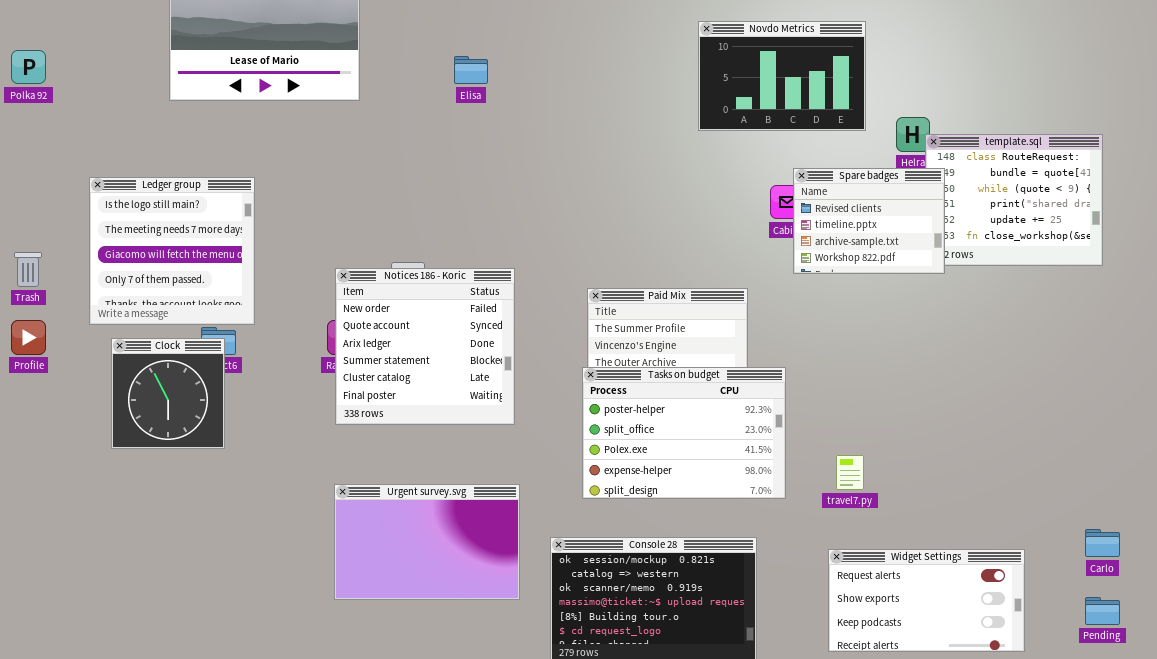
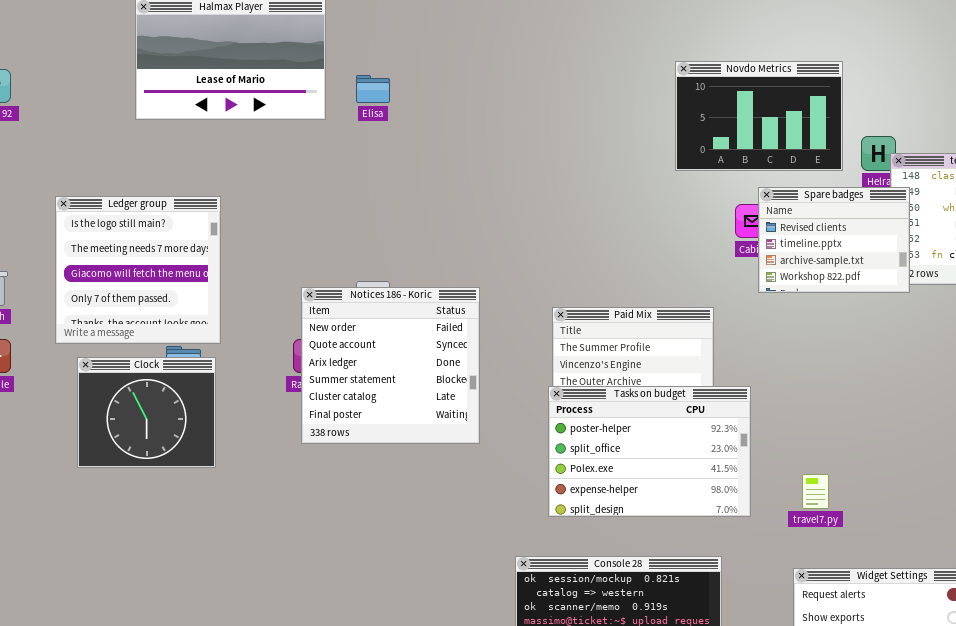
Novdo Metrics: [698,21,866,131] -> [675,61,843,171], moved
Elisa: [454,56,488,84] -> [356,75,390,103], moved
Clock: [111,338,225,449] -> [77,357,216,468], resized
Urgent survey.svg: [334,484,520,600] -> none, closed

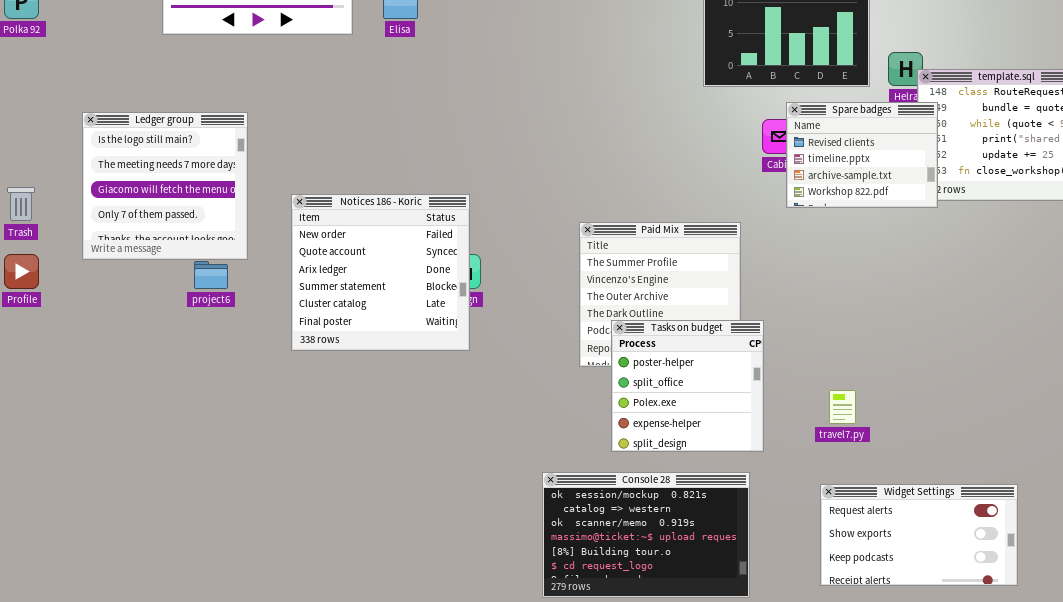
Notices 186 - Koric: [301,287,480,444] -> [291,194,470,351], moved
Clock: [77,357,216,468] -> none, closed
Tasks on budget: [548,386,751,517] -> [611,320,764,452], moved, resized

